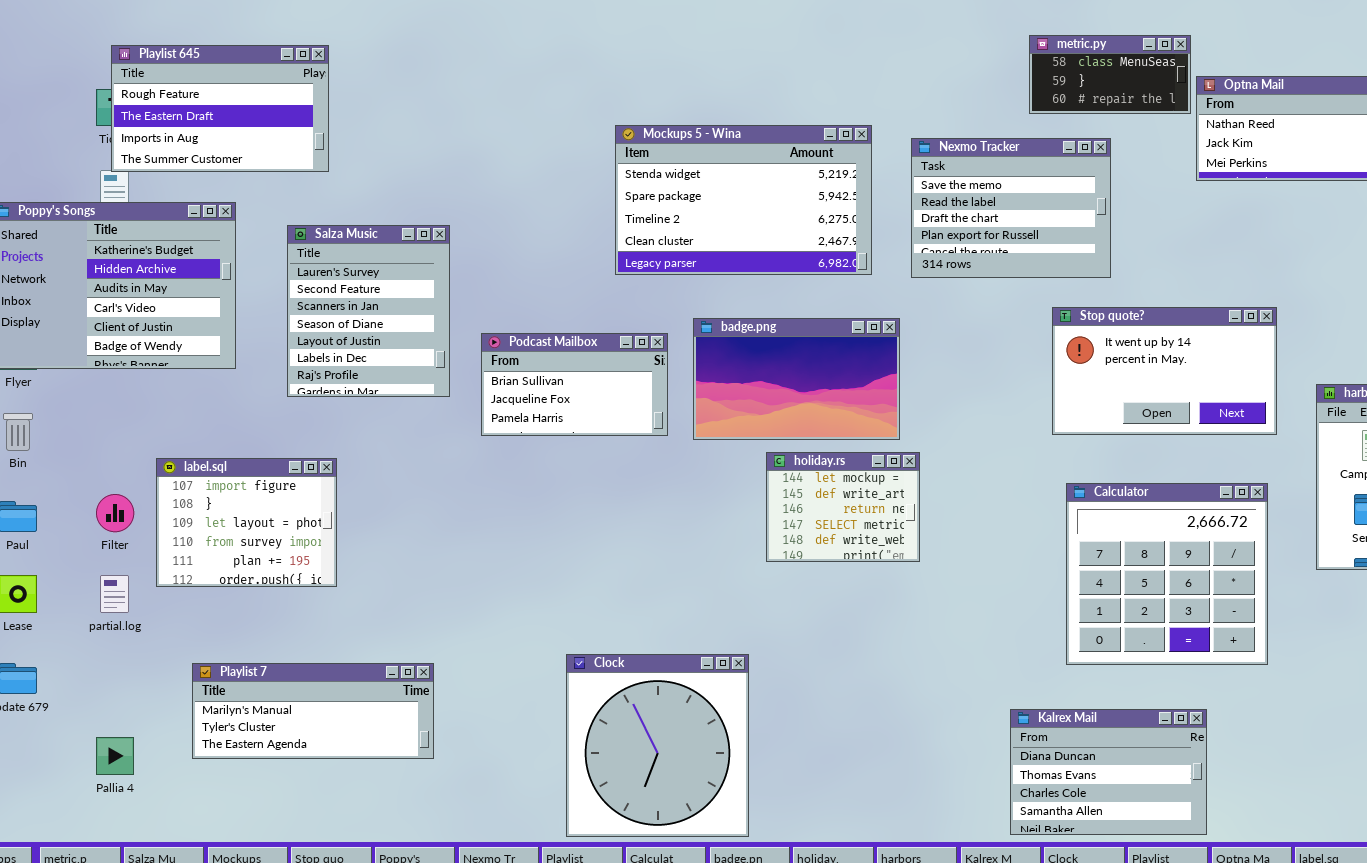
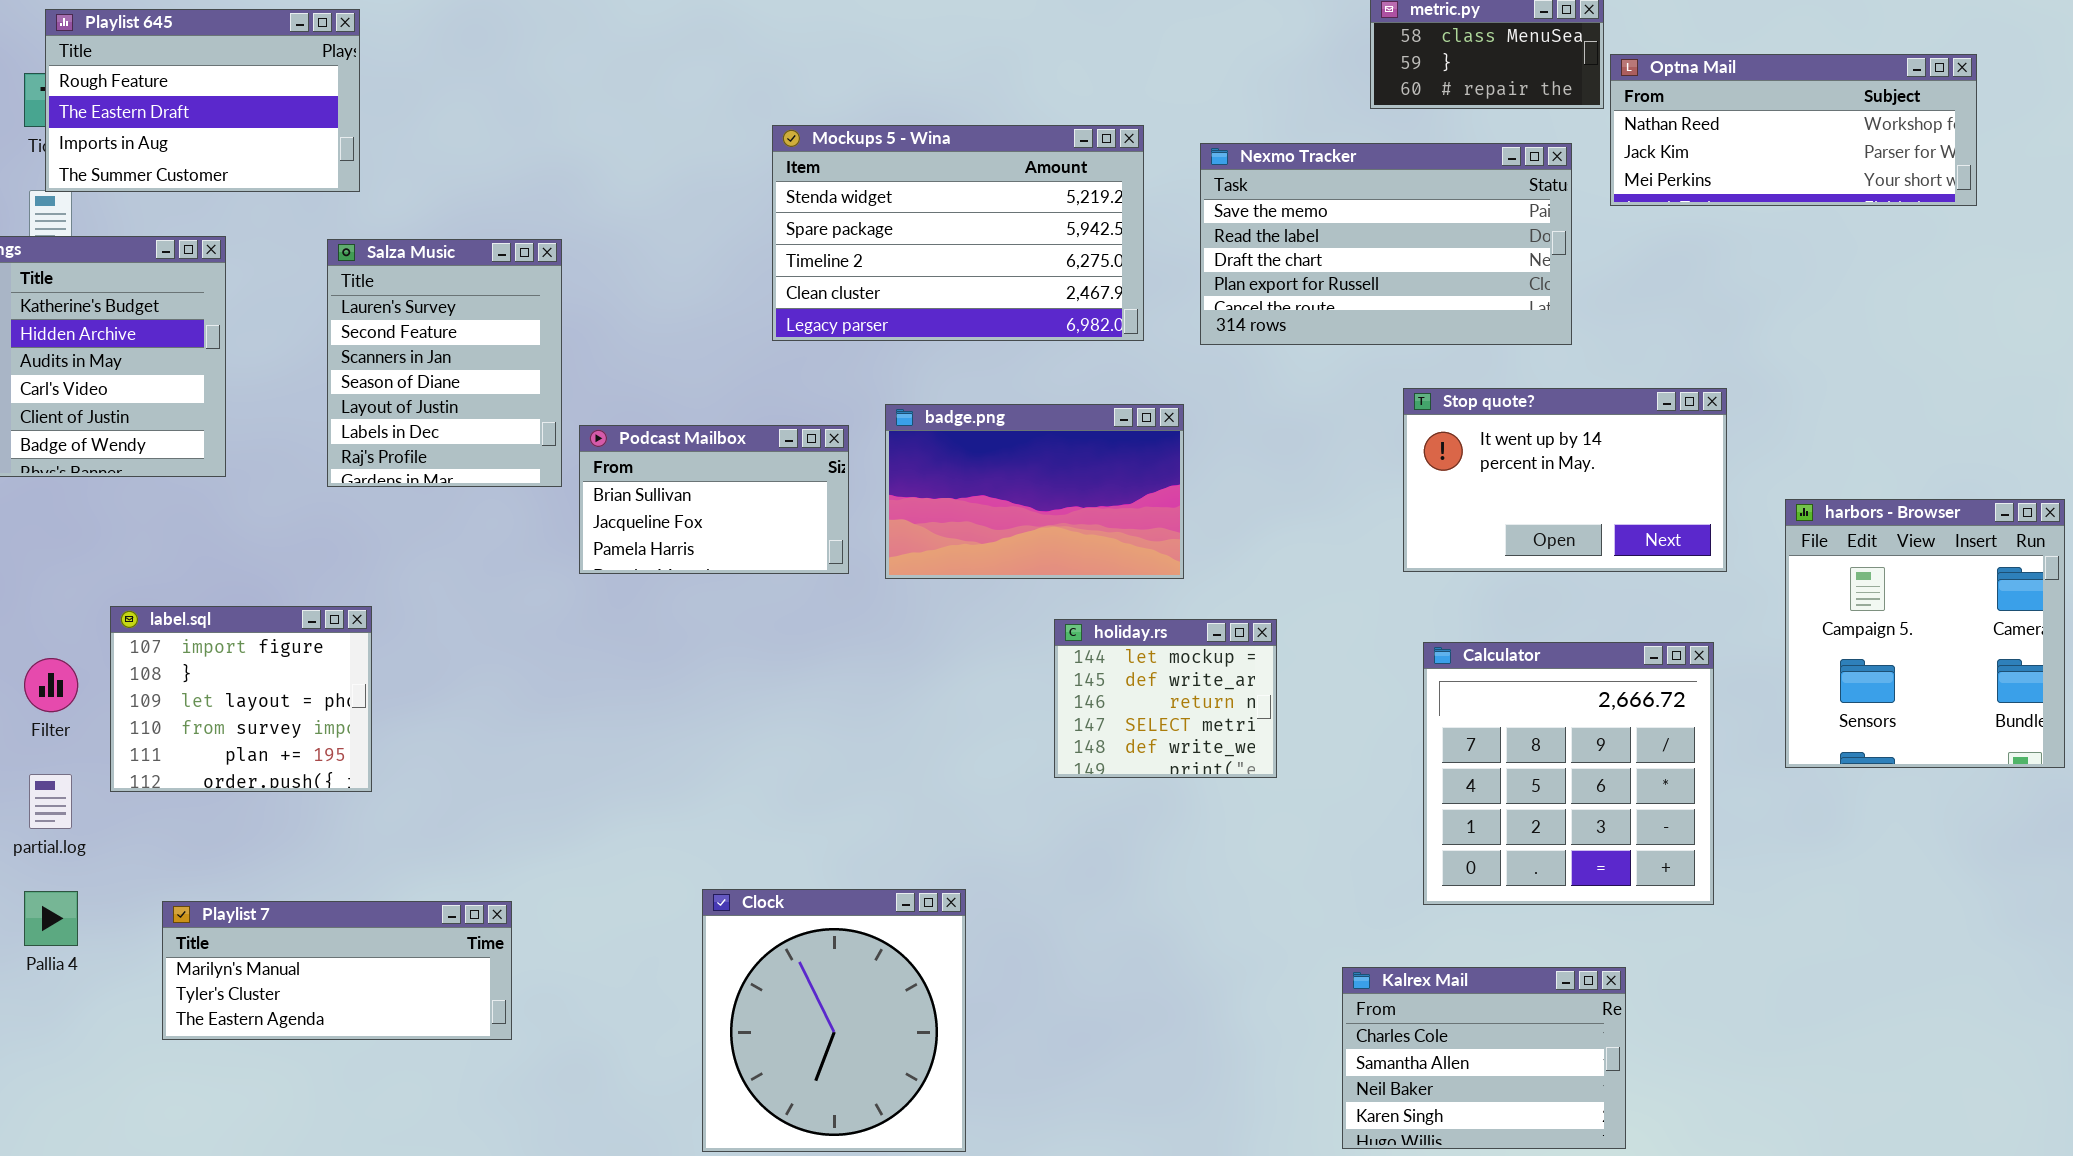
Nexmo Tracker: [911,138,1111,278] -> [1200,143,1572,345], resized
Salza Music: [287,225,450,397] -> [327,239,562,487], moved
holiday.rs: [766,452,920,562] -> [1054,619,1277,778], moved
Kalrex Mail: [1010,709,1207,835] -> [1342,967,1626,1149], scrolled down 2 rows
Pallia 4: [96,737,134,775] -> [24,891,78,946], moved

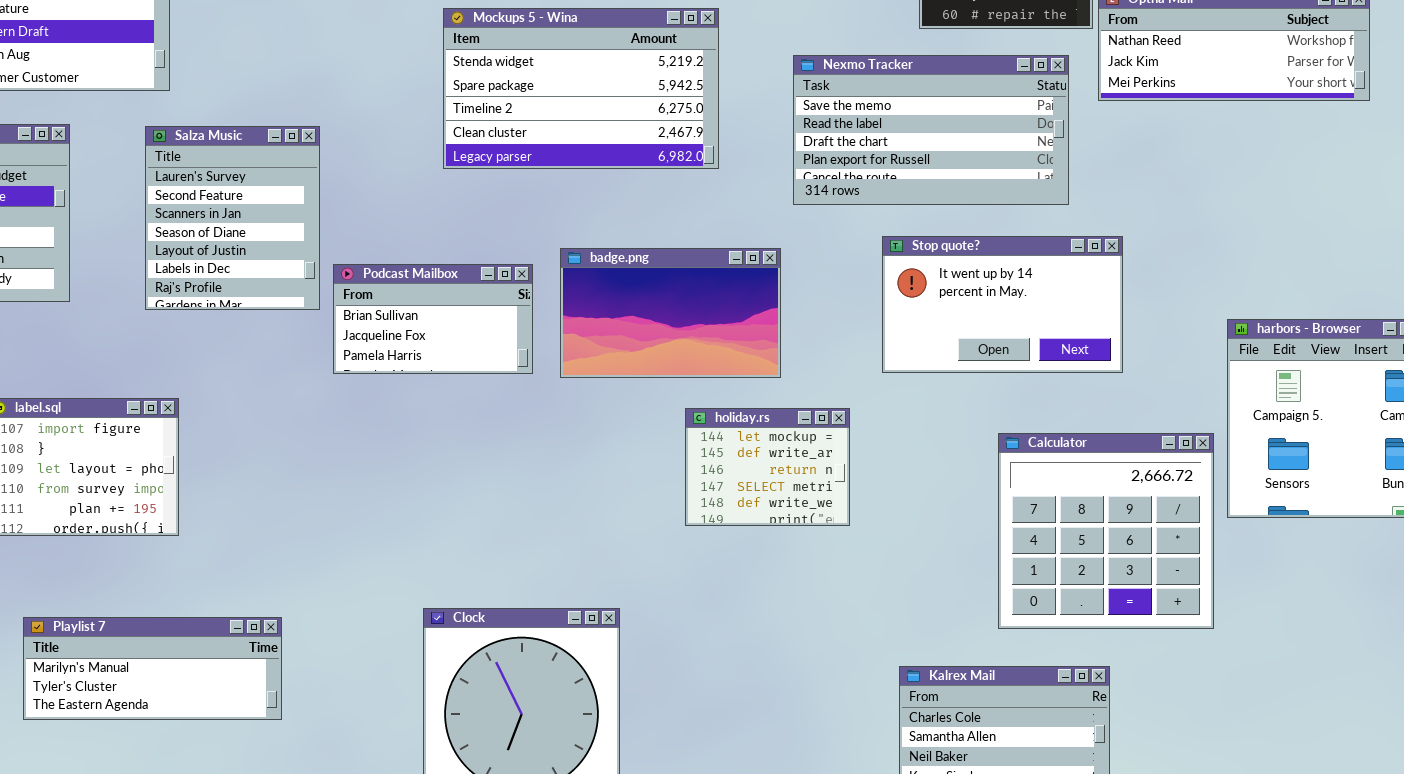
Mockups 5 - Wina: [772,125,1144,341] -> [443,8,719,169], moved
Stop quote?: [1403,388,1727,572] -> [882,236,1123,373], moved
Calculator: [1423,642,1714,905] -> [998,433,1214,629], moved

